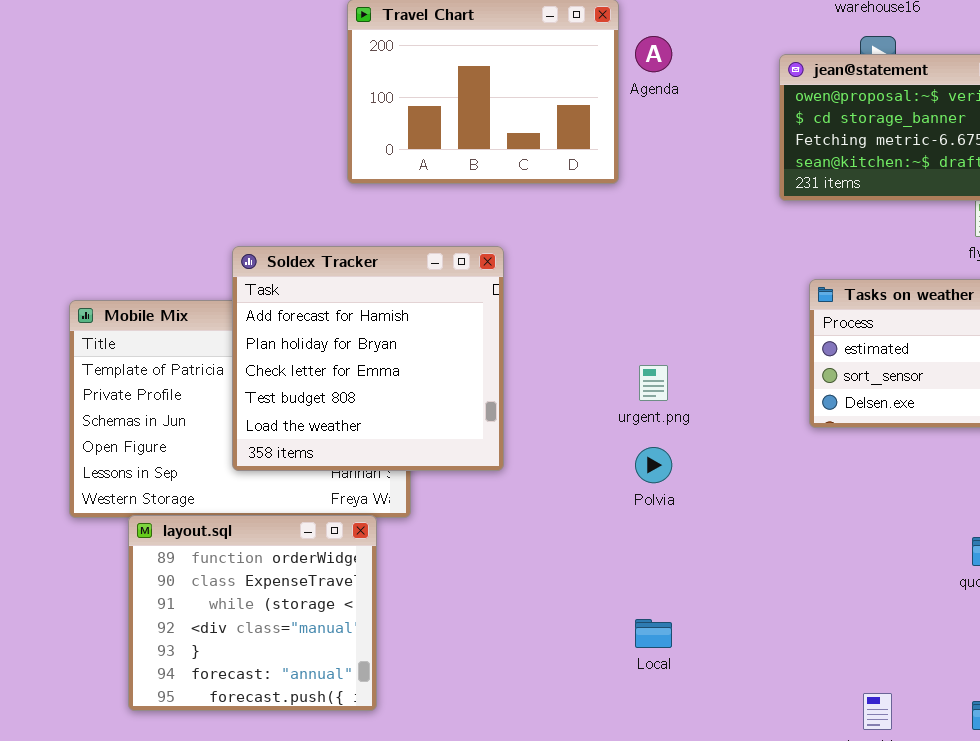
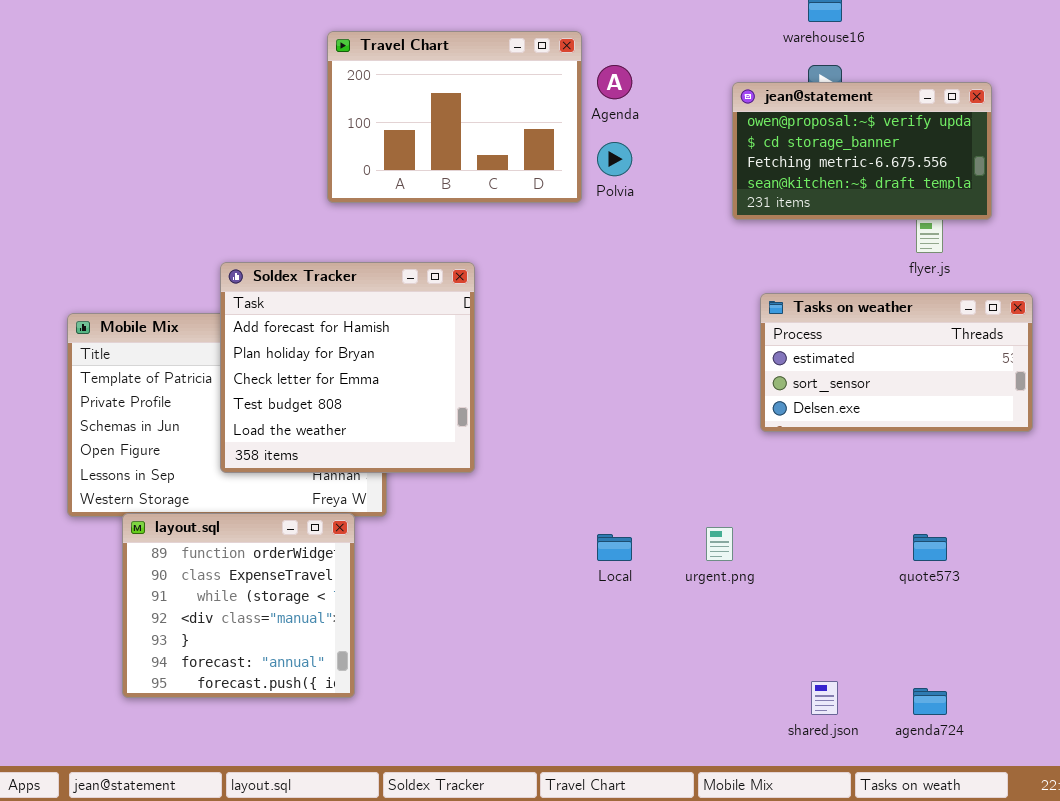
urgent.png: [639,365,668,401] -> [706,527,733,561], moved
Polvia: [635,447,672,483] -> [597,142,632,176], moved
Local: [635,619,672,648] -> [597,534,632,561], moved

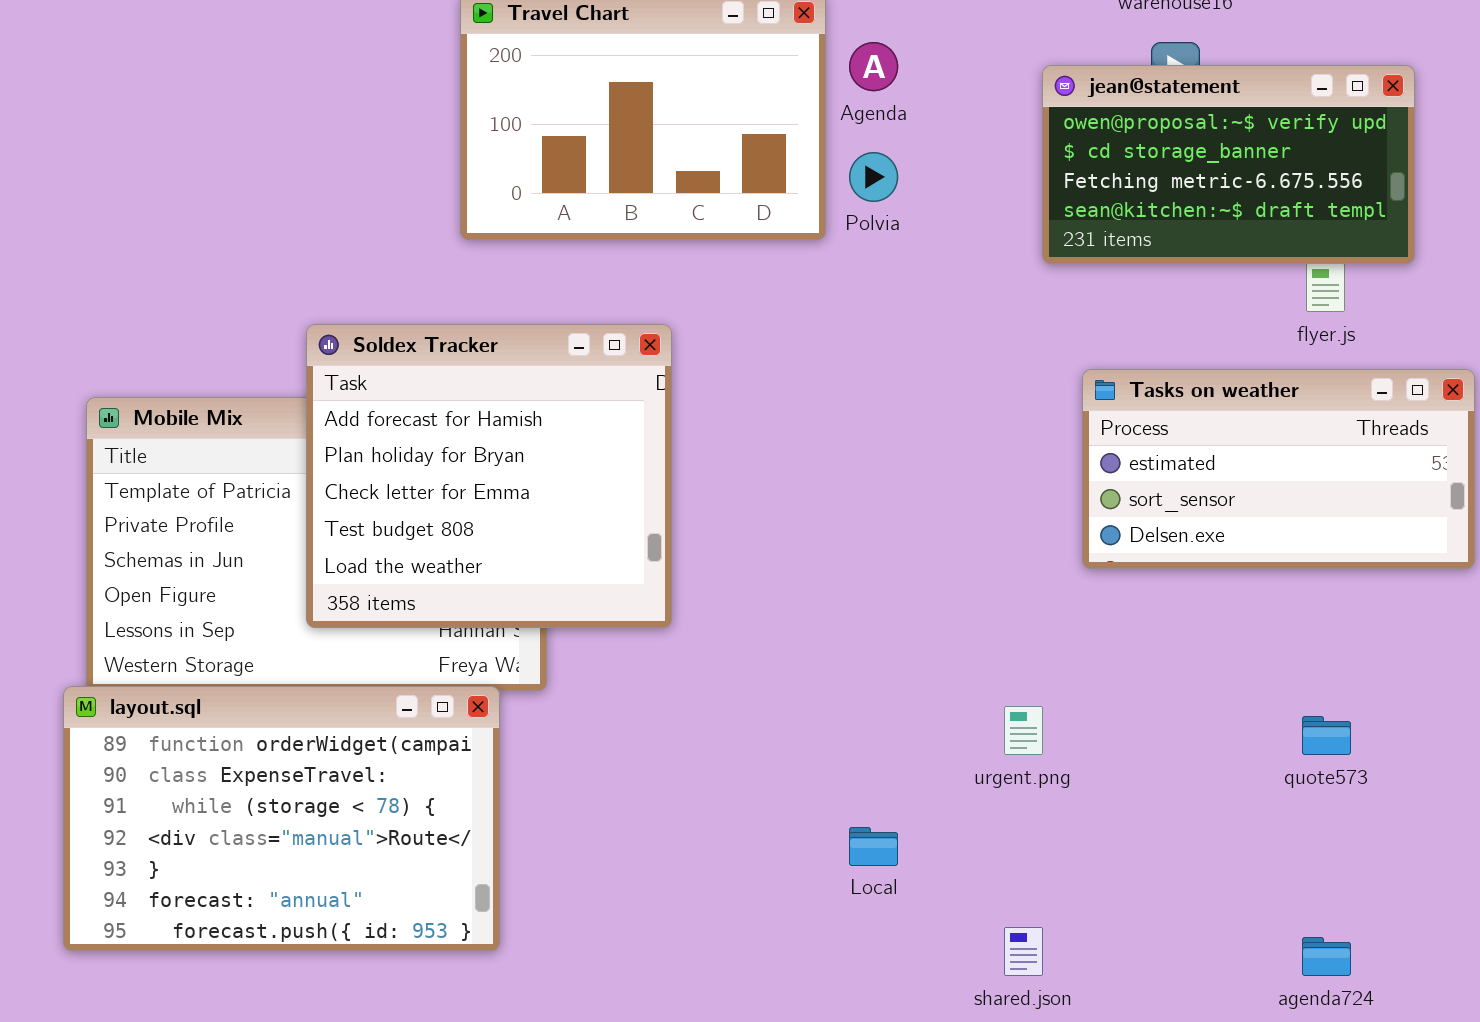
layout.sql: [122,513,355,698] -> [63,686,500,951], resized
Local: [597,534,632,561] -> [849,827,898,866], moved
shared.json: [811,681,838,715] -> [1004,927,1043,976], moved

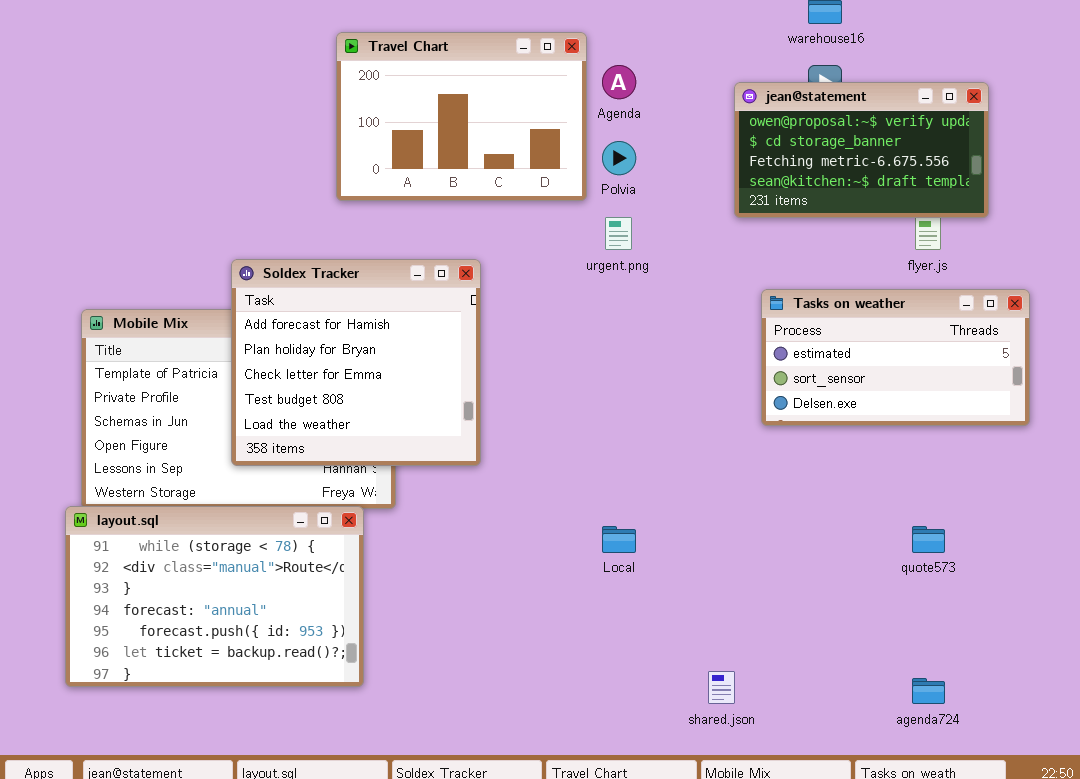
layout.sql: [63,686,500,951] -> [65,506,364,687], scrolled down 2 rows
urgent.png: [1004,706,1043,755] -> [605,217,632,250], moved
Local: [849,827,898,866] -> [602,526,636,553], moved

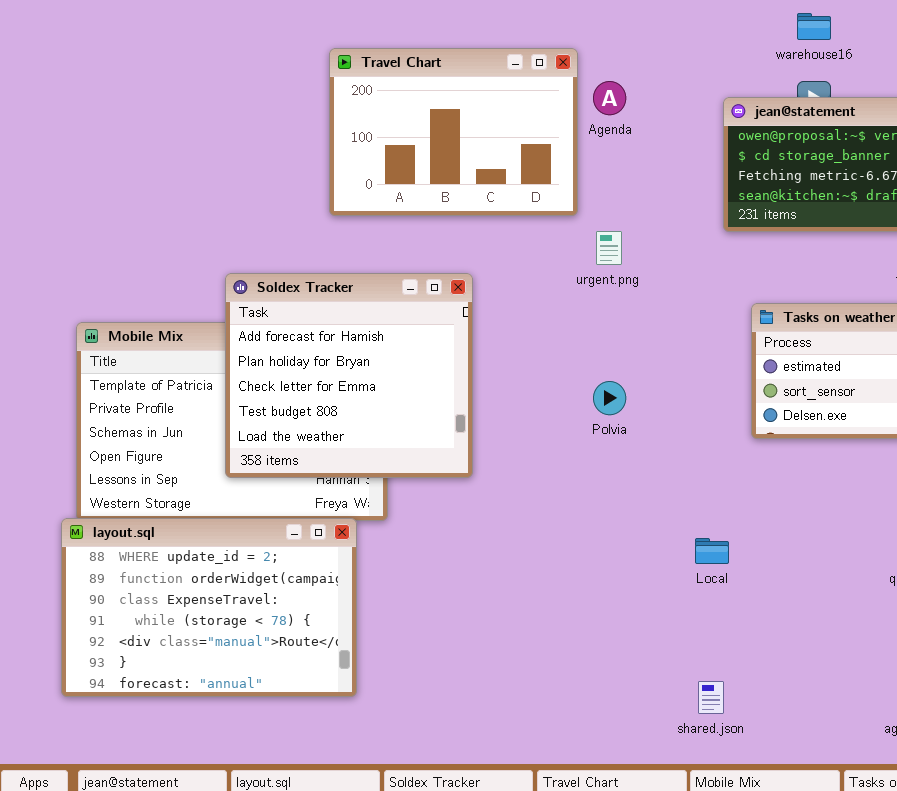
Polvia: [602,141,636,175] -> [593,381,626,415], moved
layout.sql: [65,506,364,687] -> [61,518,357,697], scrolled up 3 rows
Local: [602,526,636,553] -> [695,538,729,564], moved

